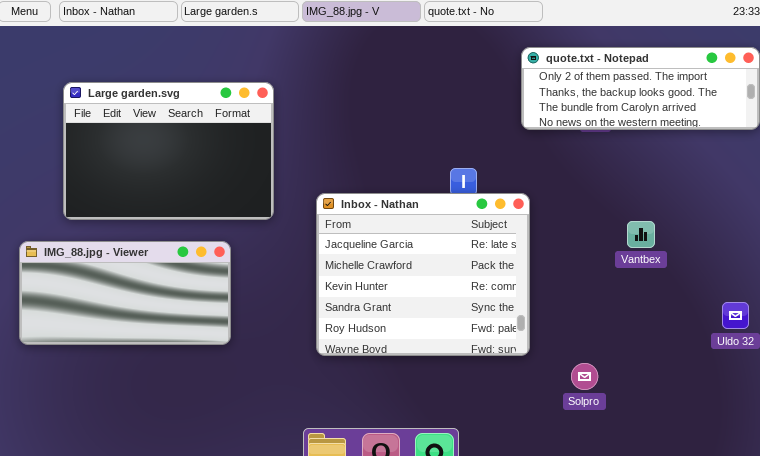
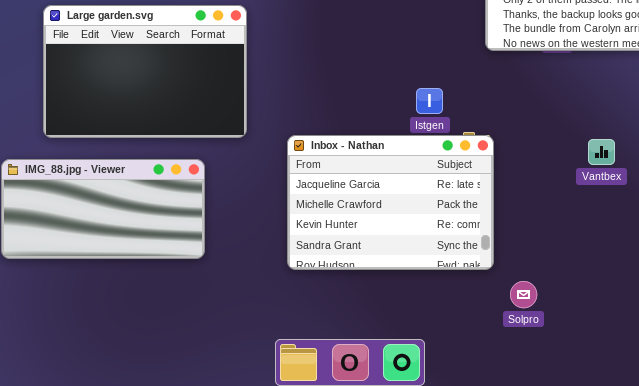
Inbox - Nathan: [316,193,530,356] -> [287,135,494,270], resized
Solpro: [571,363,598,390] -> [510,281,537,308], moved

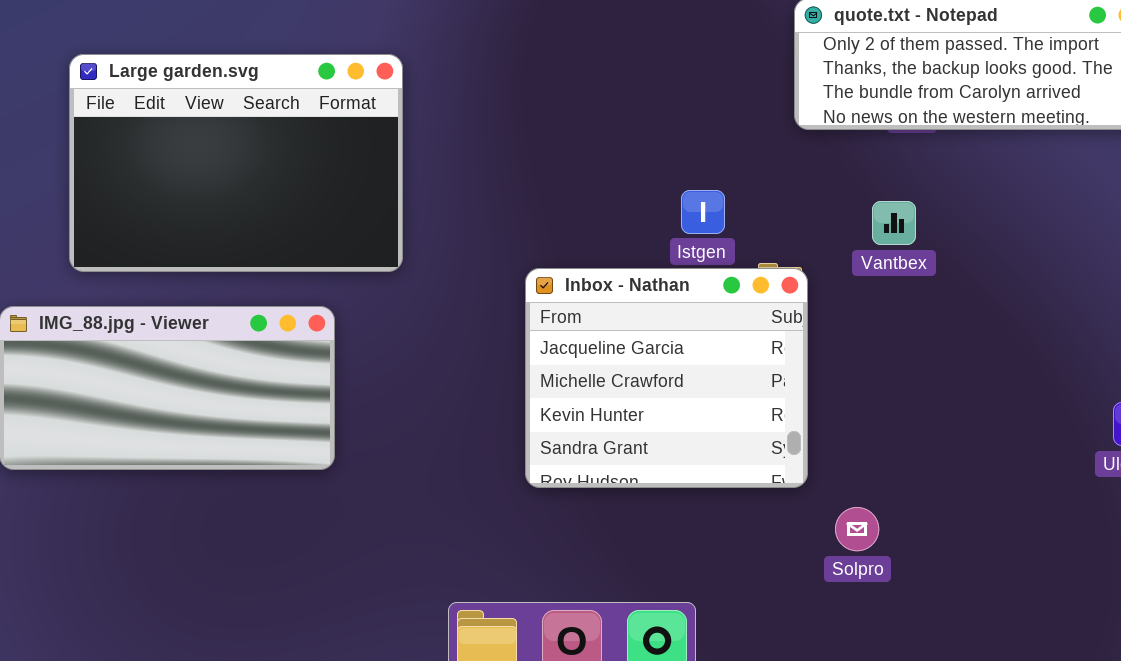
Inbox - Nathan: [287,135,494,270] -> [525,268,808,488], resized
Vantbex: [588,139,615,165] -> [872,201,916,245], moved

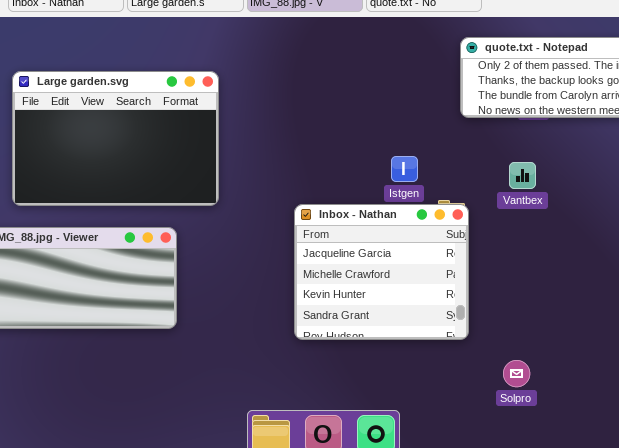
Solpro: [835,507,879,551] -> [503,360,530,387], moved

